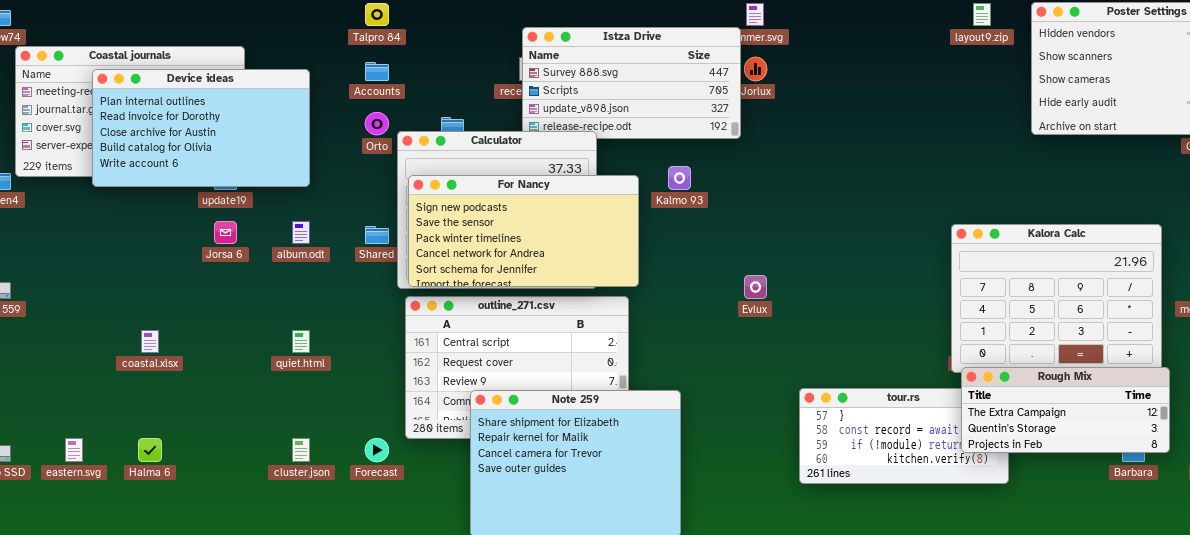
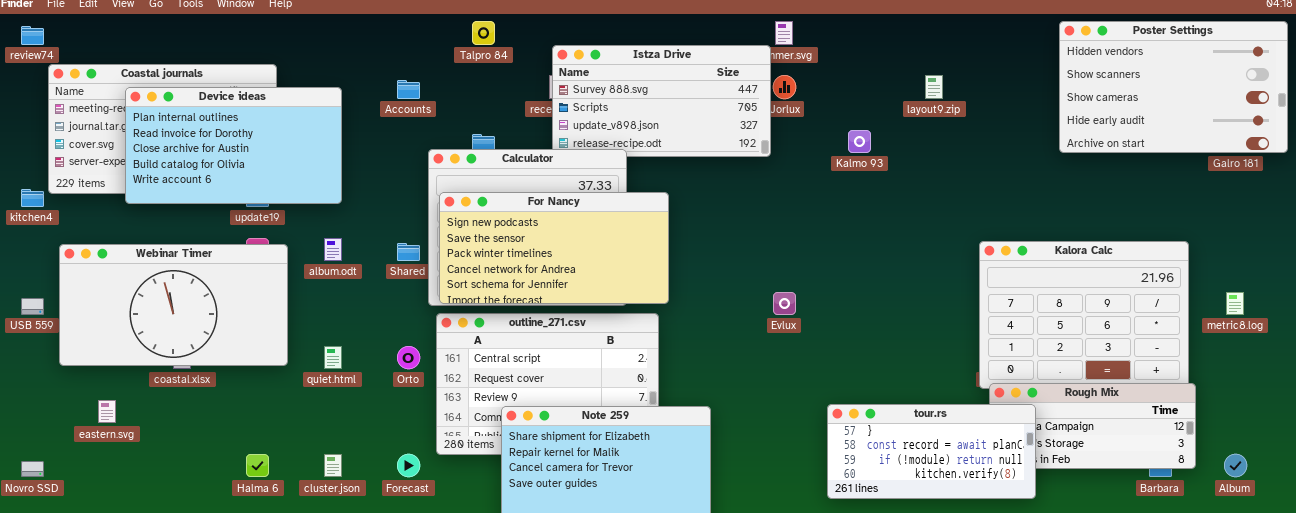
Talpro 84: [365,3,389,26] -> [472,21,495,45], moved
layout9.zip: [973,3,991,26] -> [925,75,943,99], moved
Orto: [365,112,389,135] -> [397,346,420,369], moved
Kalmo 93: [668,166,691,190] -> [848,130,871,153], moved
Webinar Timer: none -> [59,244,288,366], opened
tour.rs: [799,388,1009,484] -> [827,404,1036,499], raised
eastern.svg: [65,438,83,462] -> [98,400,116,423], moved
Halma 6: [138,438,162,462] -> [246,454,269,477], moved

